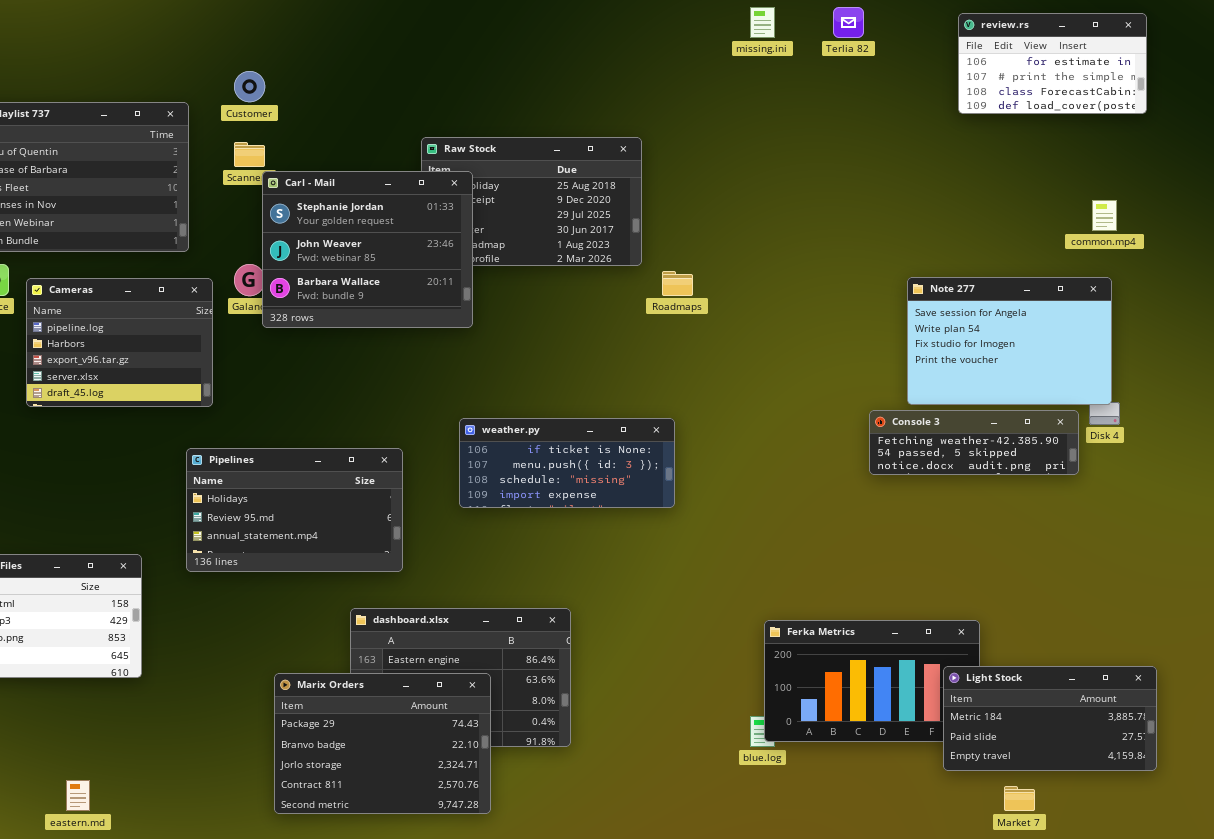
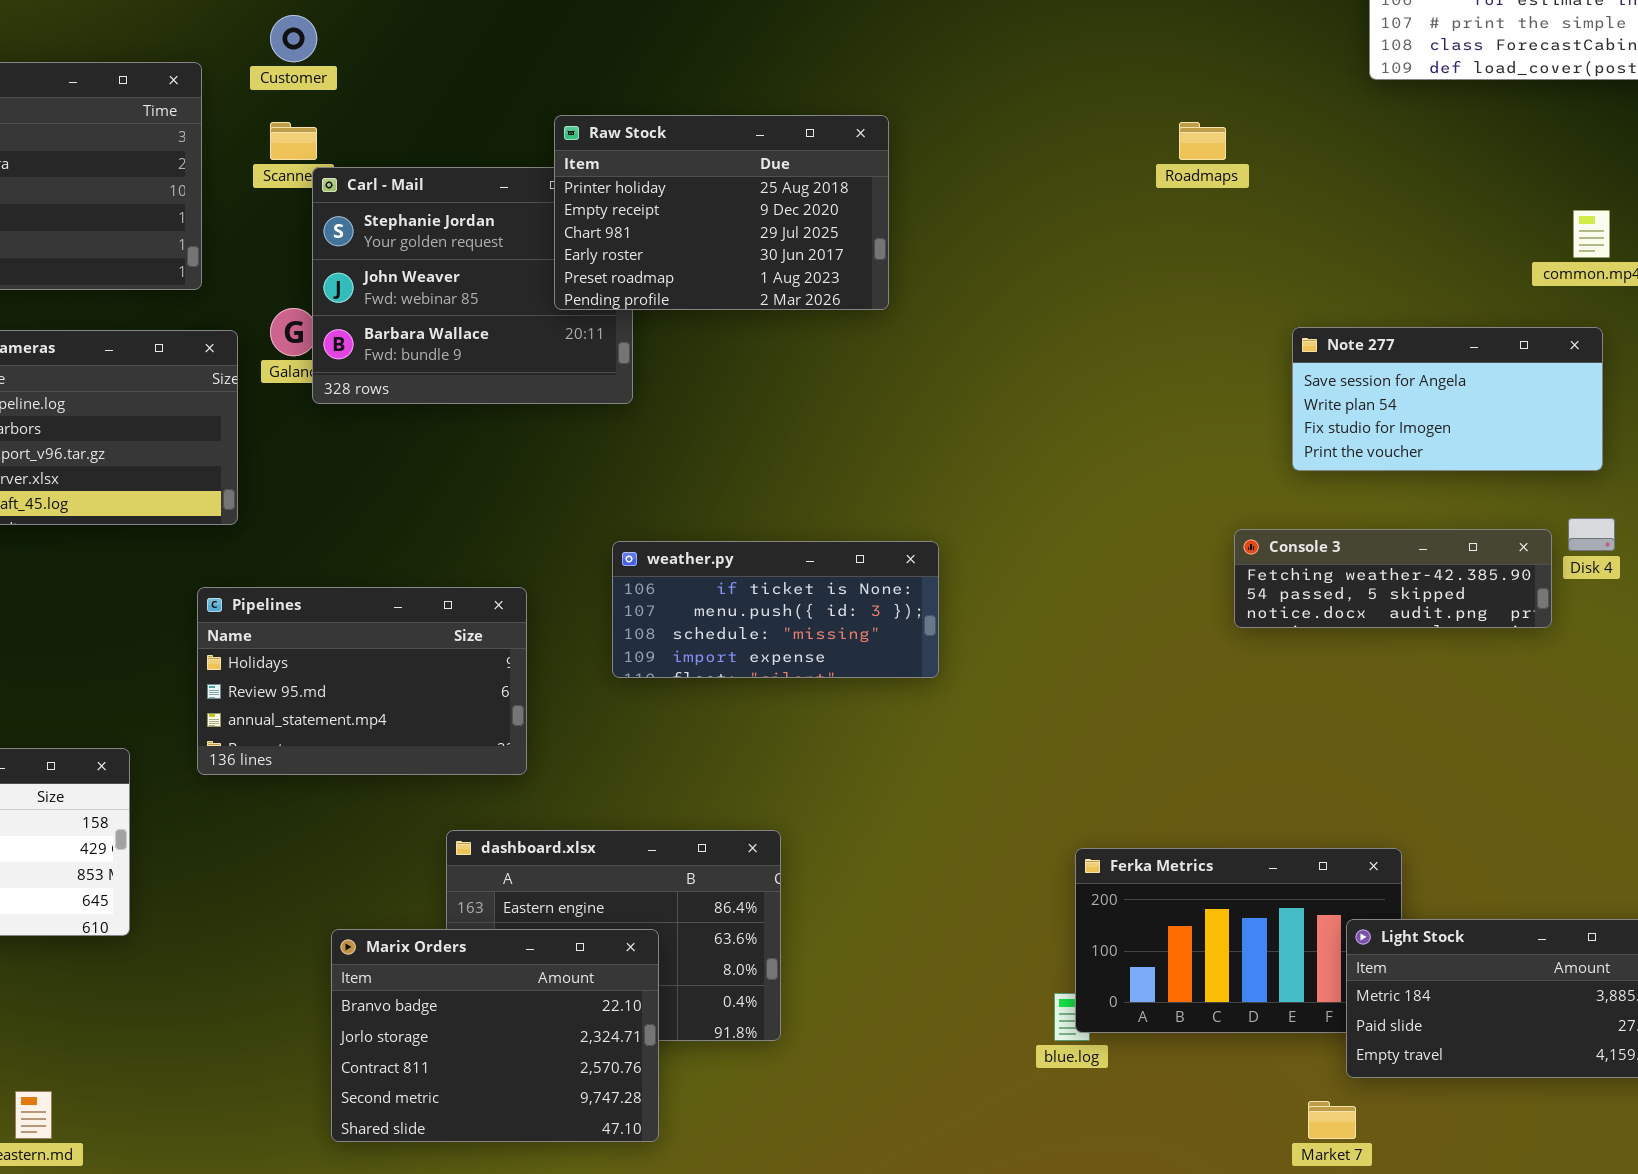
Raw Stock: [421,137,642,266] -> [554,115,889,310], raised
Roadmaps: [662,271,693,296] -> [1179,122,1226,160], moved
Note 277: [907,277,1112,405] -> [1292,327,1603,471], resized
Marix Orders: [274,673,491,814] -> [331,929,659,1142], scrolled down 1 row
Market 7: [1004,786,1035,811] -> [1308,1101,1356,1139], moved

